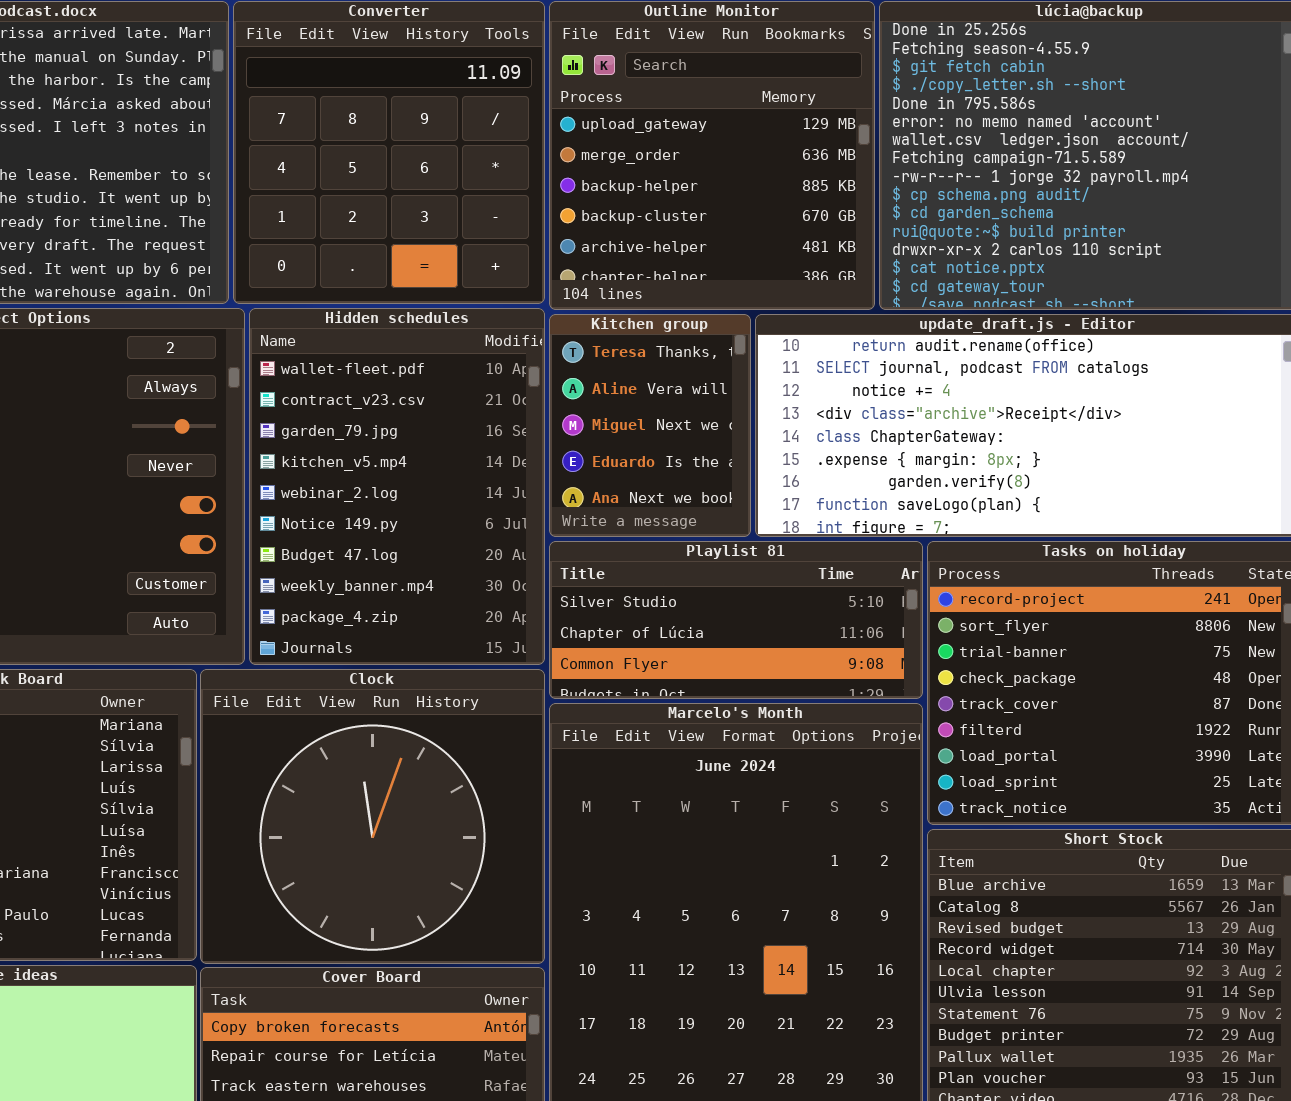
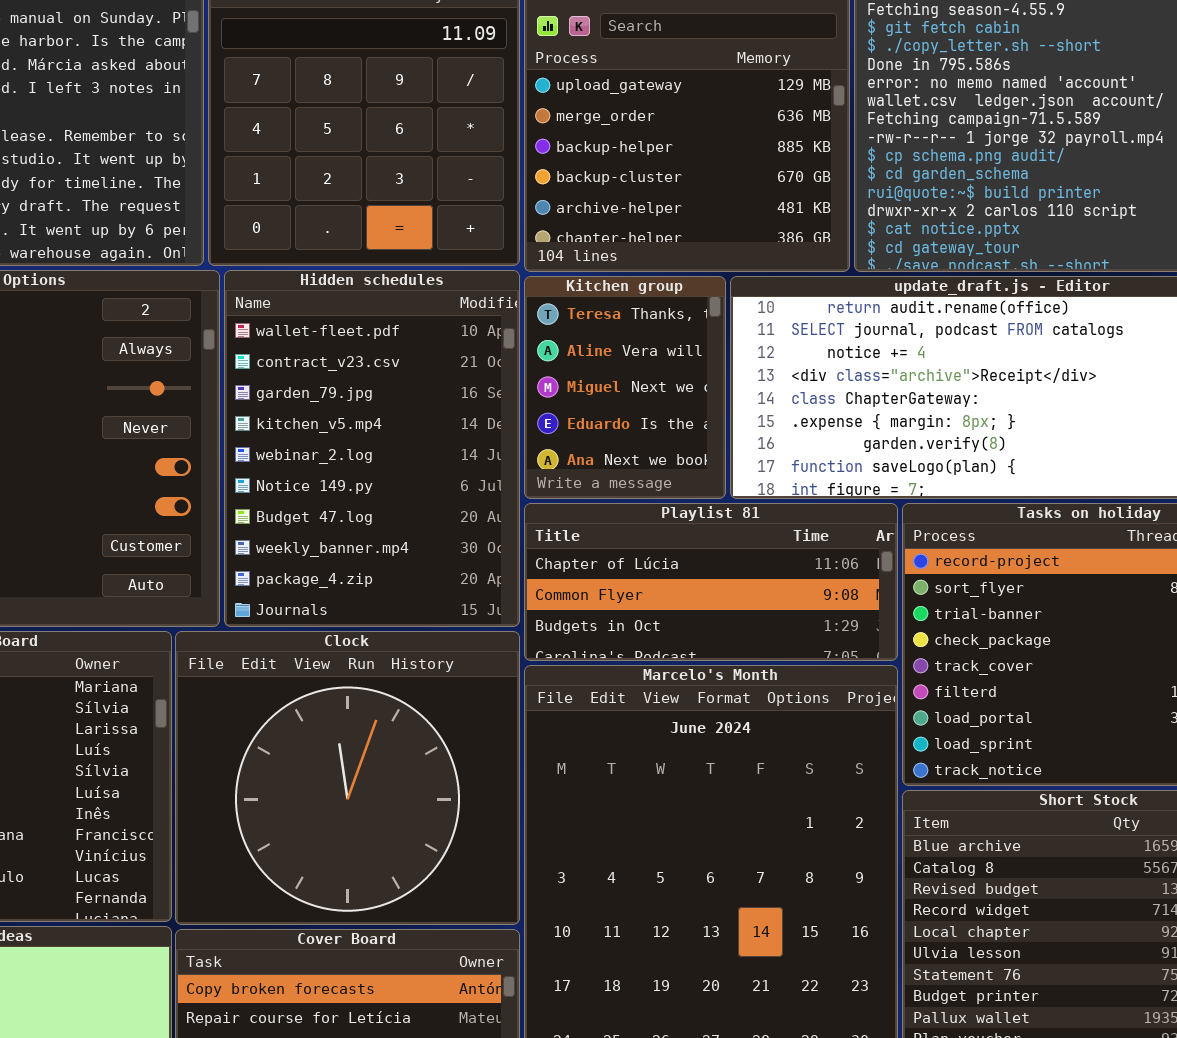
Playlist 81: [549,541,923,699] -> [524,503,898,661], scrolled down 1 row

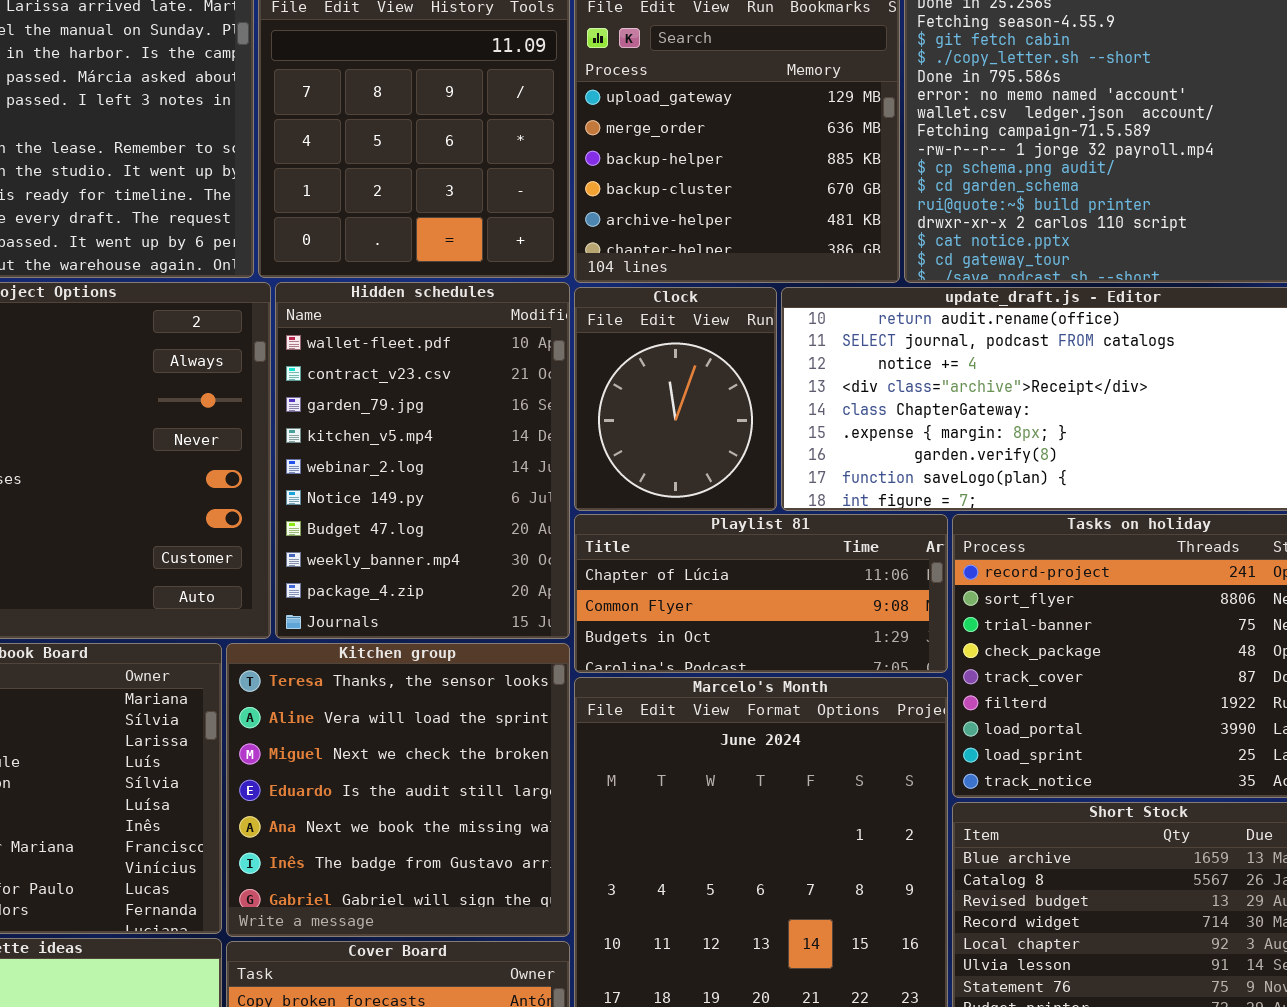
Kitchen group: [524,276,726,499] -> [226,643,570,937], moved, resized
Clock: [175,631,520,925] -> [574,287,777,511], moved, resized

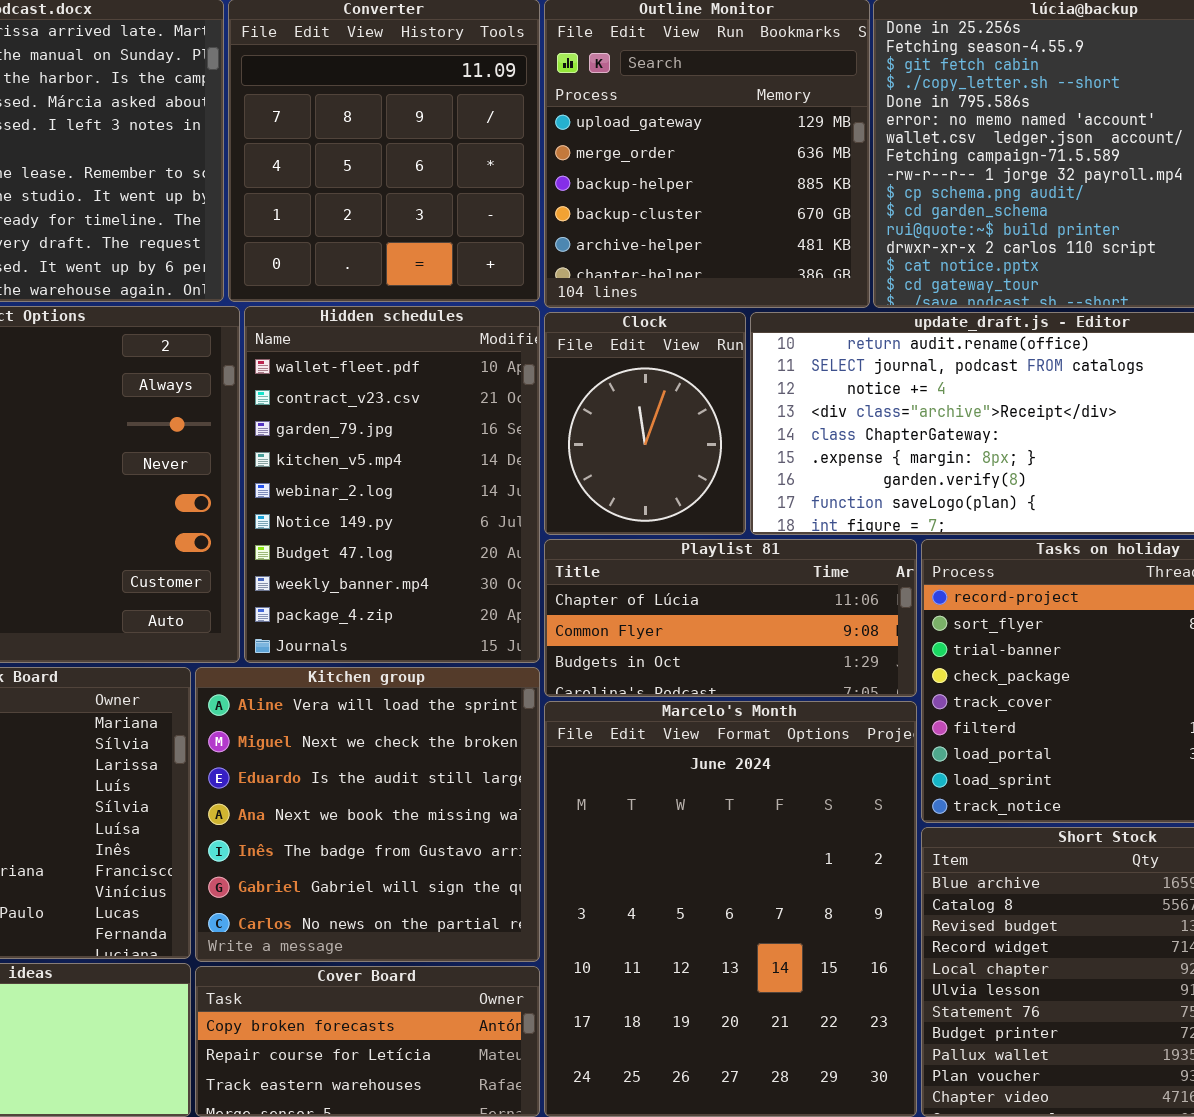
Kitchen group: [226,643,570,937] -> [195,667,540,962], scrolled down 1 row

